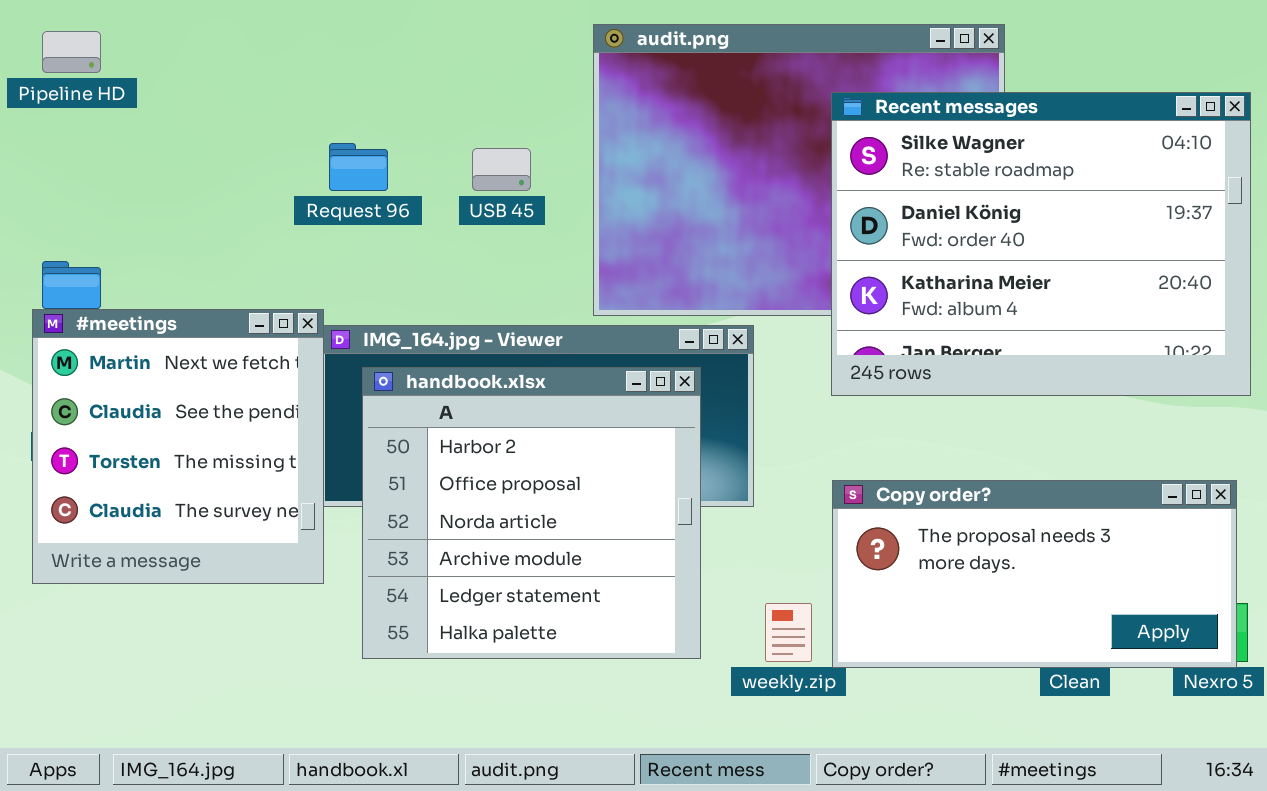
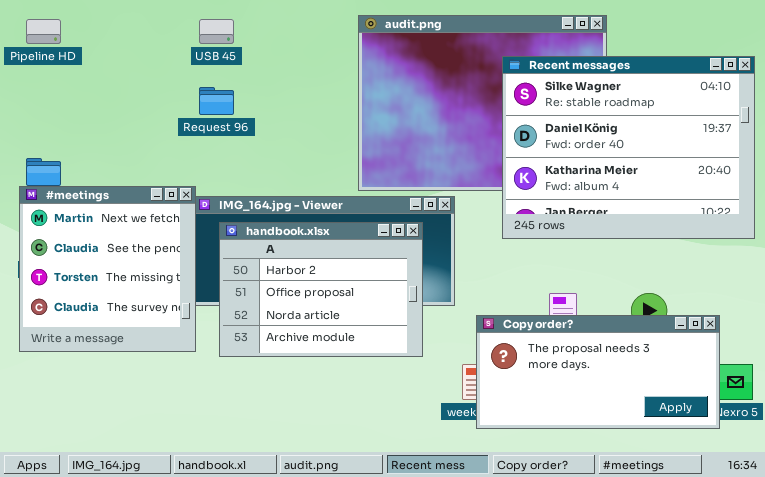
USB 45: [472,148,531,191] -> [199,19,234,44], moved
handbook.xlsx: [362,367,701,659] -> [219,222,423,357], resized
Copy order?: [832,480,1237,668] -> [476,315,720,429], moved

